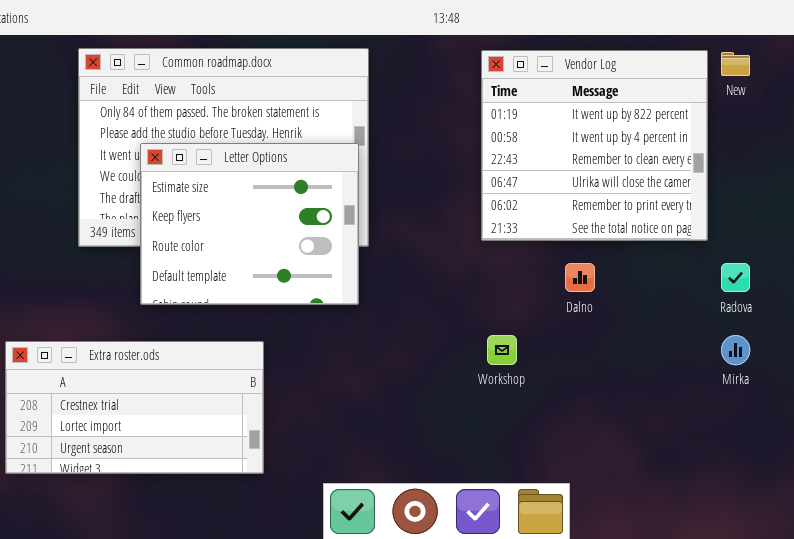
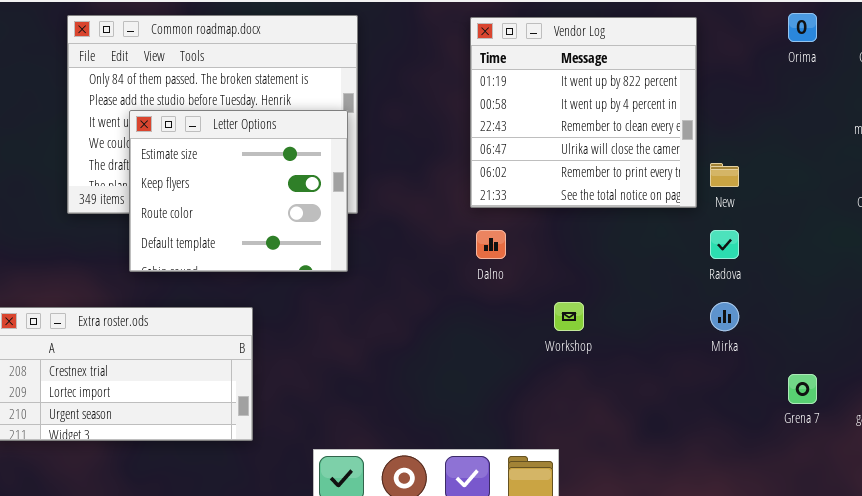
New: [721,52,750,76] -> [710,163,739,187], moved
Dalno: [565,263,595,292] -> [476,230,506,259], moved
Workshop: [487,335,517,365] -> [554,302,584,331], moved

